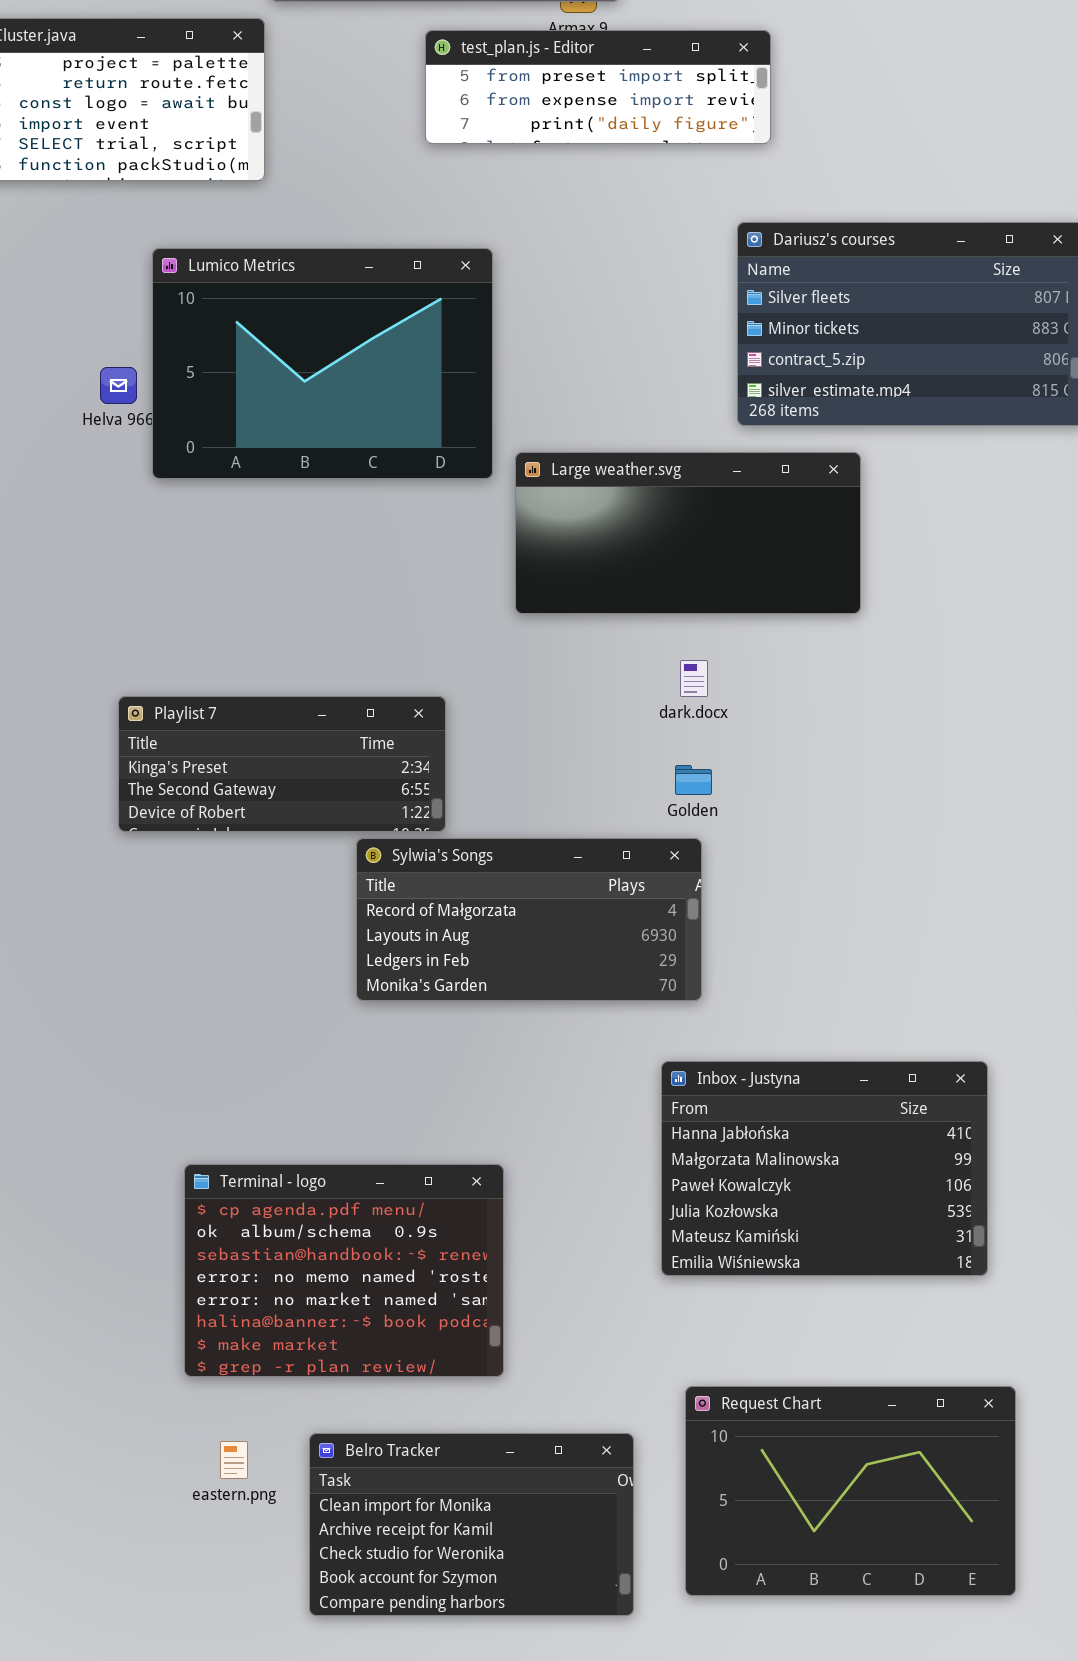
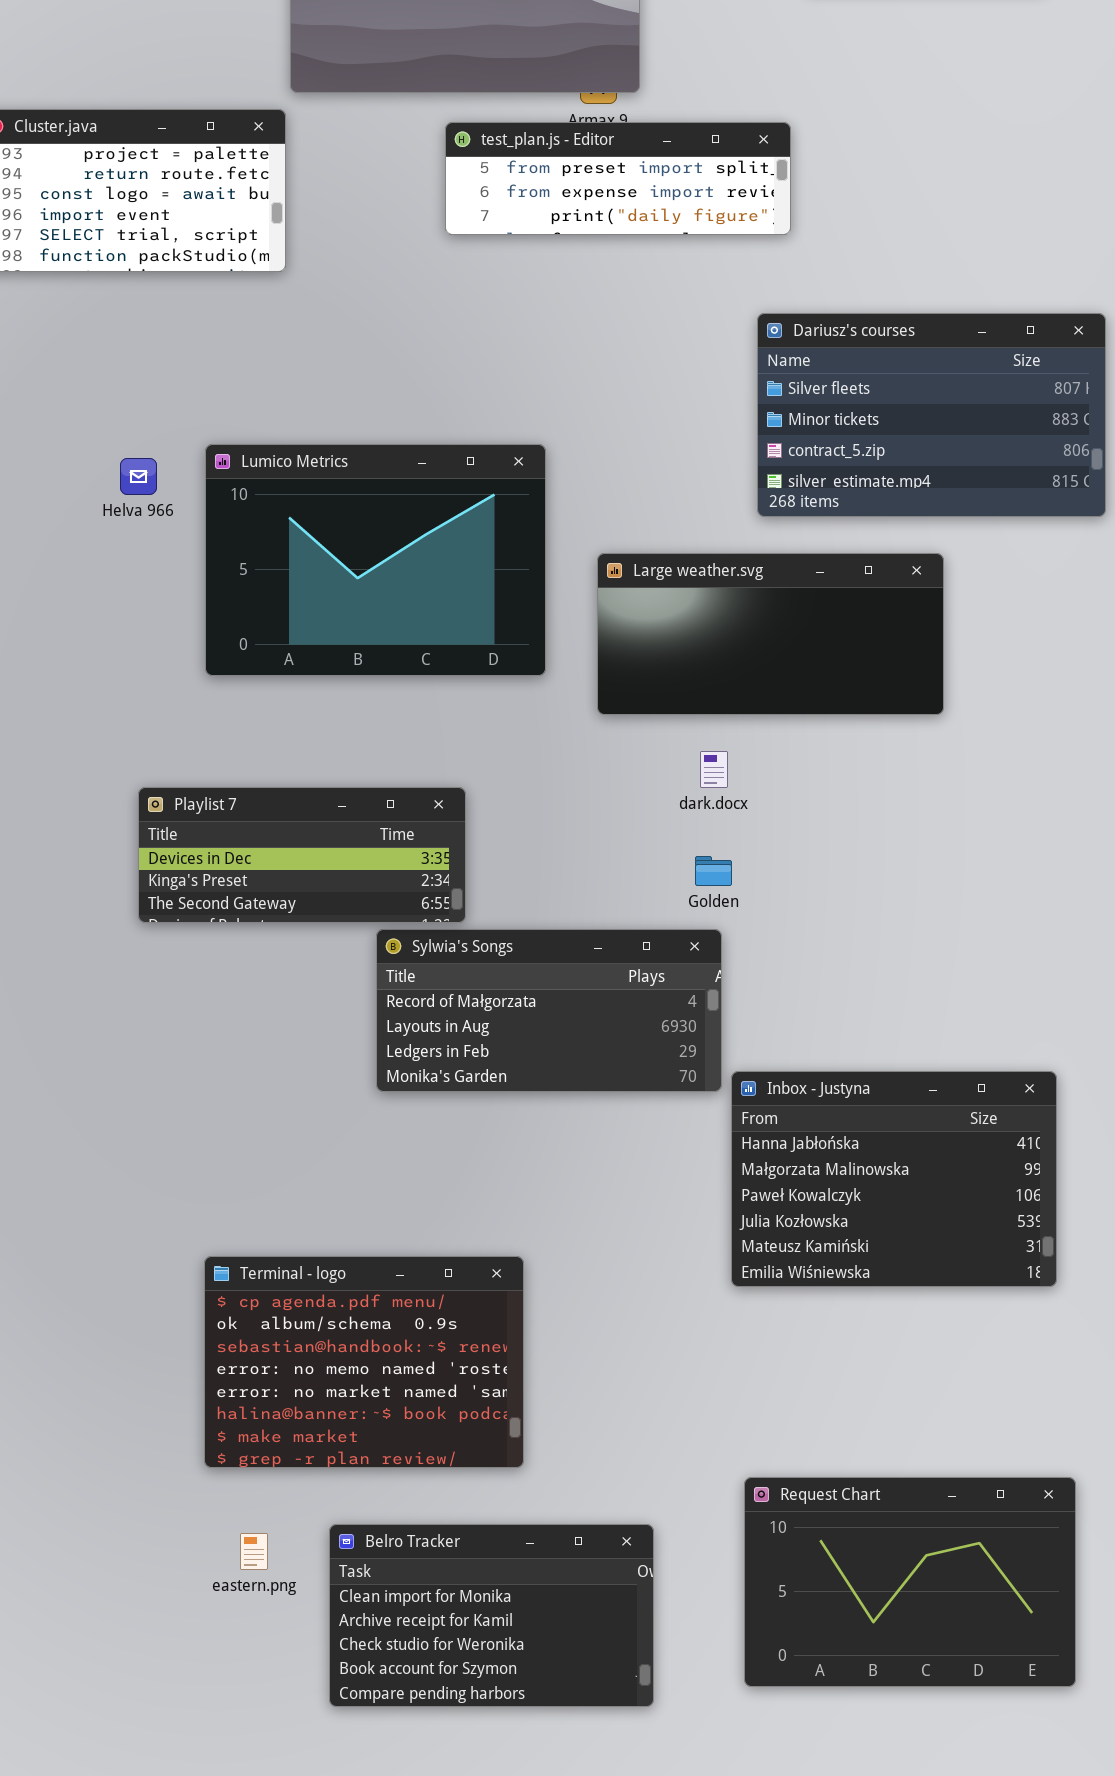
Lumico Metrics: [152,248,493,479] -> [205,444,546,676], moved
Large weather.svg: [515,452,861,614] -> [597,553,944,715], moved
Playlist 7: [118,696,446,832] -> [138,787,466,923], scrolled up 1 row
Inbox - Justyna: [661,1061,988,1276] -> [731,1071,1057,1287], moved
Request Chart: [685,1386,1016,1596] -> [744,1477,1076,1687], moved

